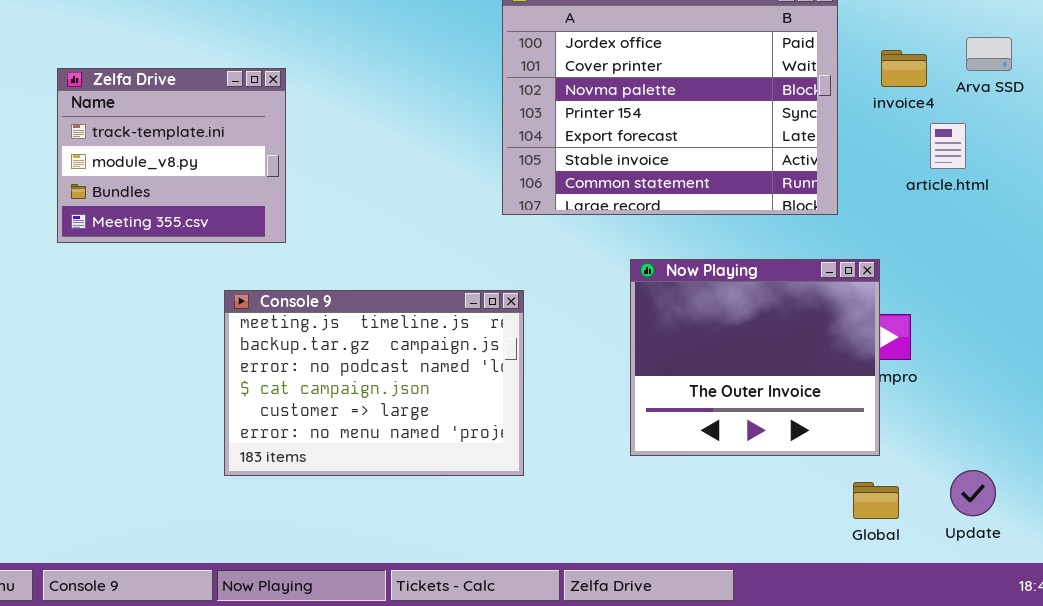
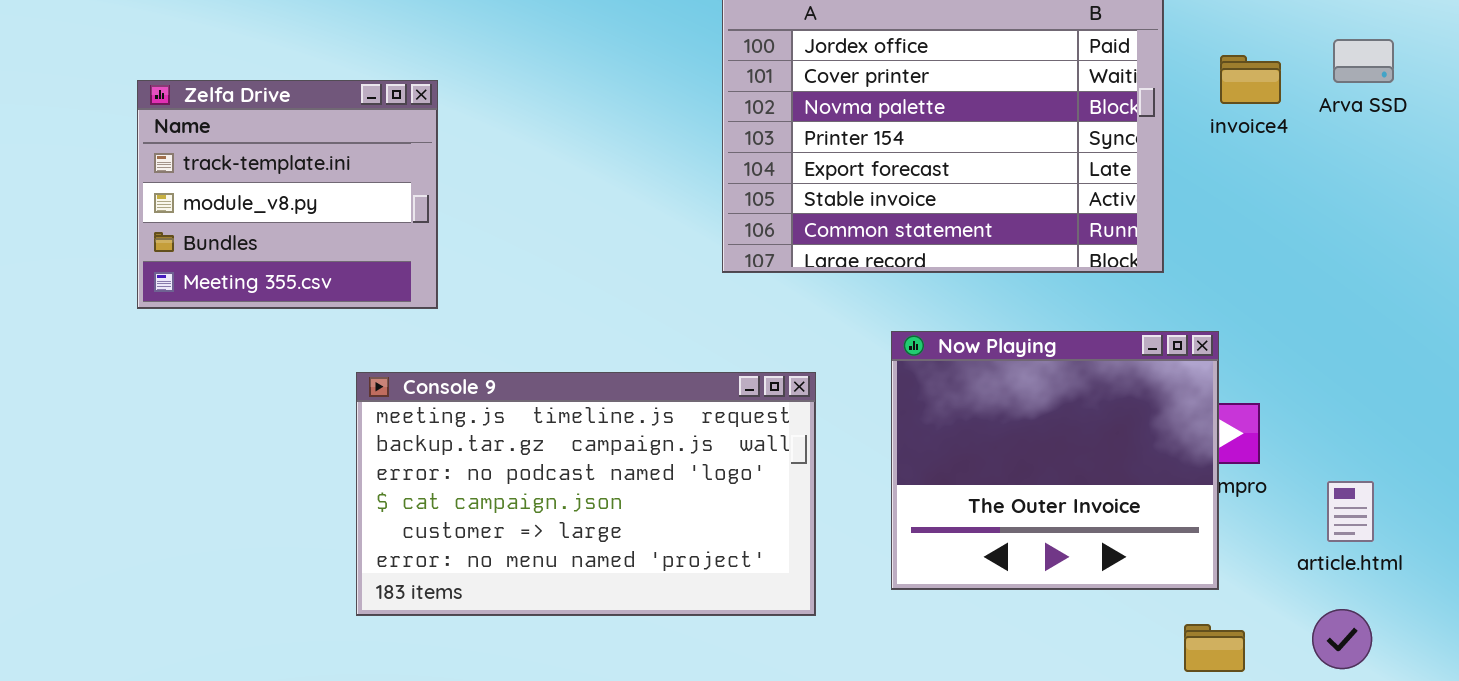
article.html: [930,123,966,169] -> [1327,481,1374,542], moved
Console 9: [224,290,524,476] -> [356,372,816,616], resized

